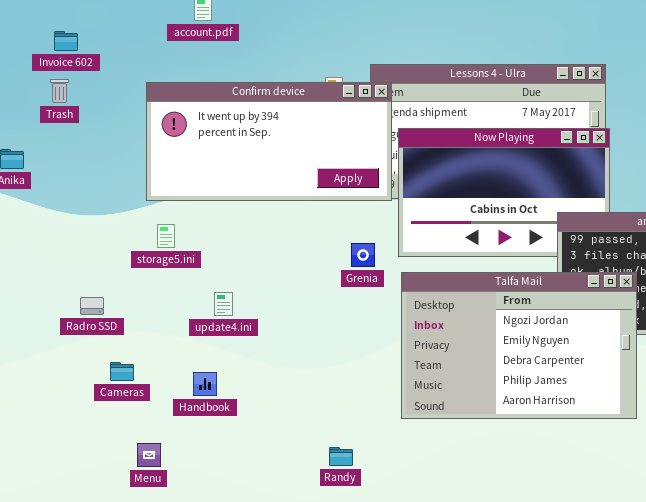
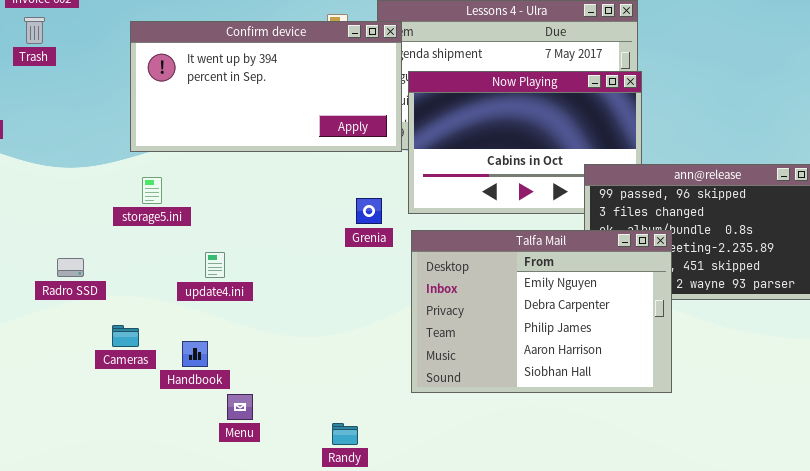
Talfa Mail: [401,272,637,419] -> [411,230,672,393], scrolled down 1 row
Cameras: [110,362,134,381] -> [112,325,139,347], moved
Menu: [137,443,161,467] -> [227,394,253,420], moved

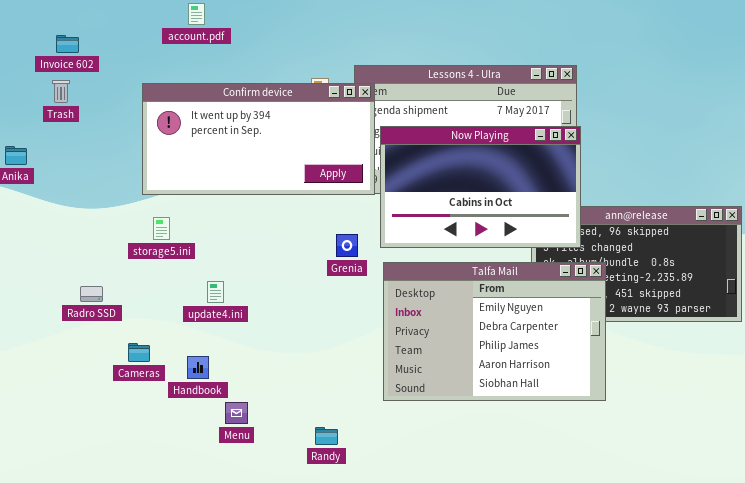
Now Playing: [408,71,642,214] -> [380,126,581,248], raised

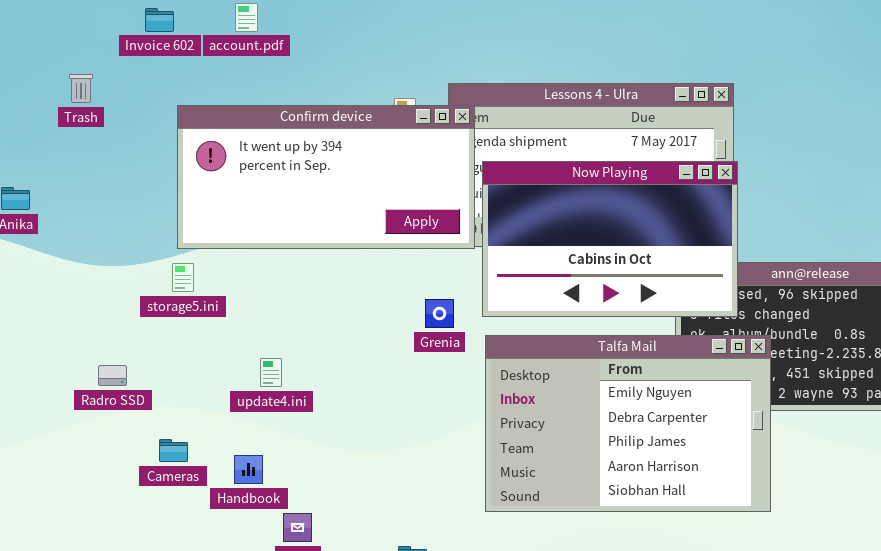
Invoice 602: [56,35,79,53] -> [145,8,174,32], moved
Trash: [52,80,70,103] -> [69,74,93,103], moved
storage5.ini: [153,217,170,240] -> [172,263,194,292], moved

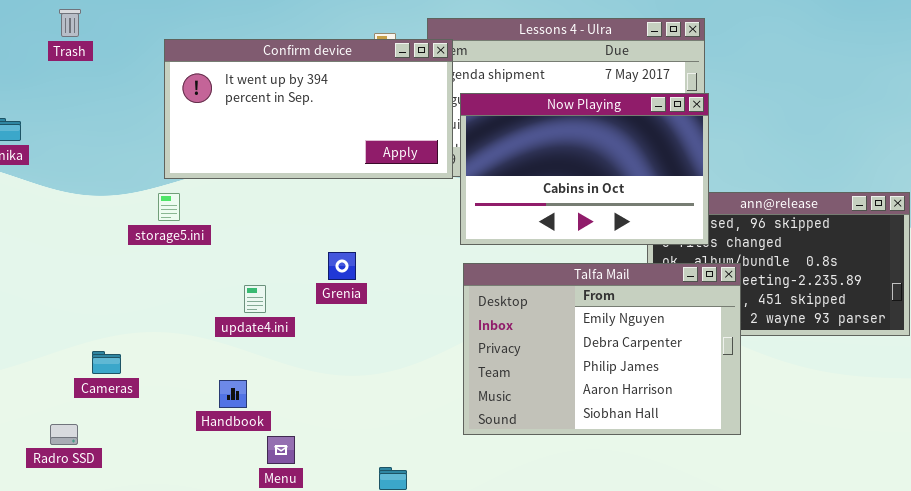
Grenia: [425,299,454,328] -> [328,252,356,280], moved
Radro SSD: [98,365,127,386] -> [50,424,78,445], moved
Cameras: [159,439,188,462] -> [92,351,121,374], moved

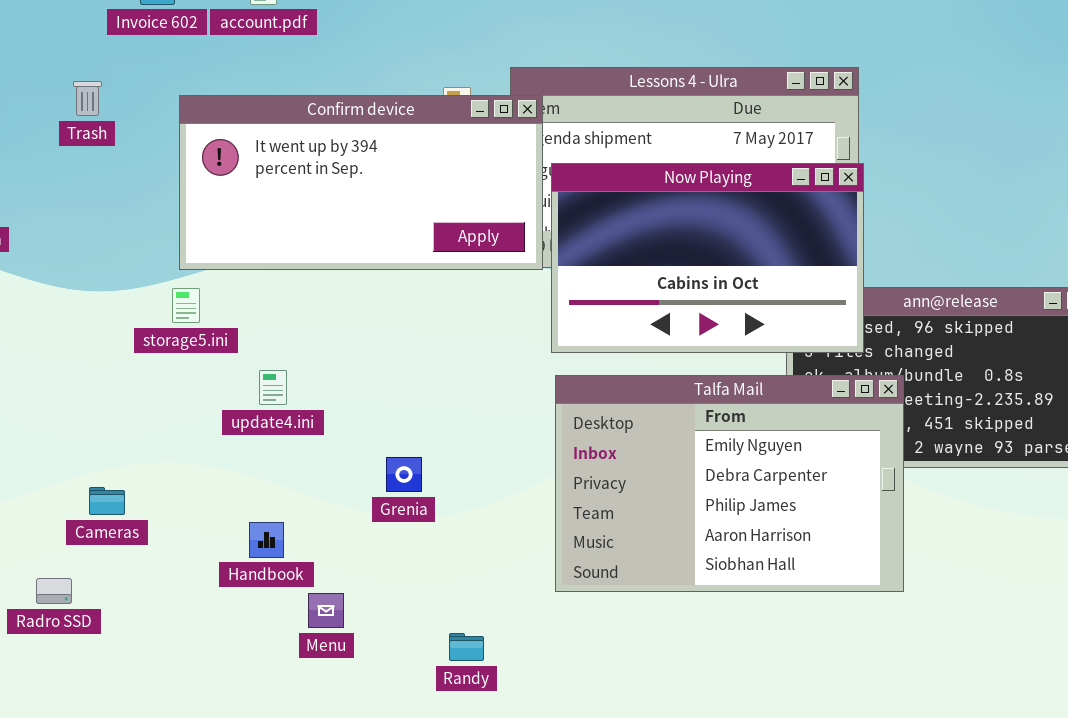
Trash: [59,9,81,37] -> [73,81,102,116], moved
Grenia: [328,252,356,280] -> [386,457,422,492], moved
update4.ini: [244,285,266,313] -> [259,370,287,405], moved

